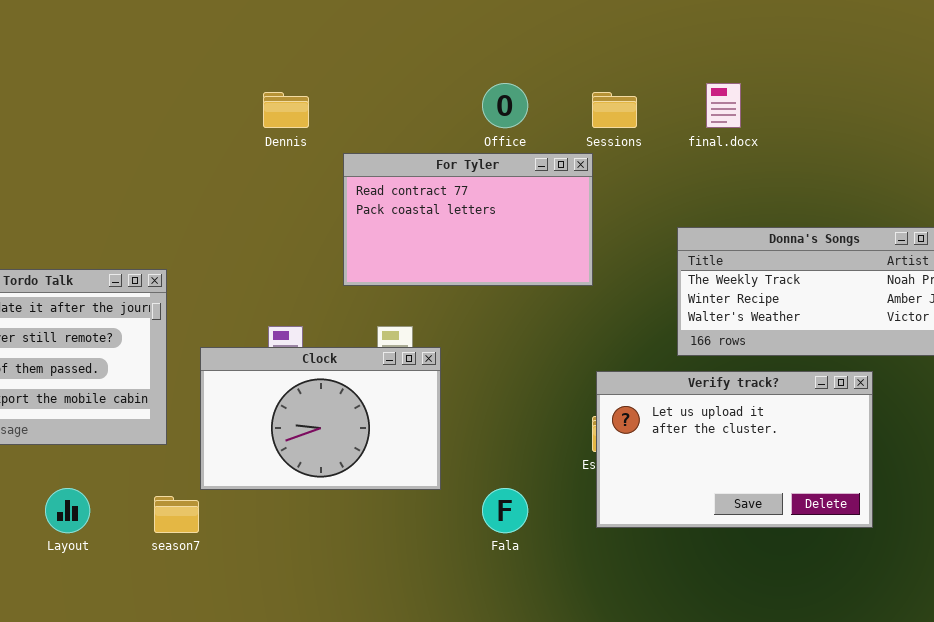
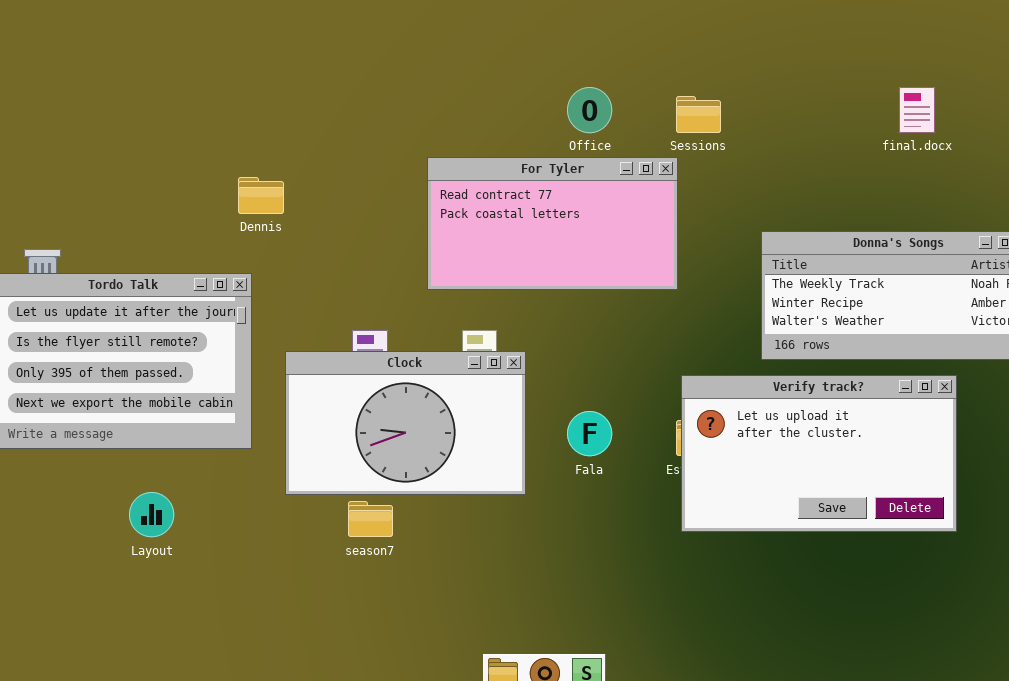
final.docx: [706,83,741,128] -> [899,87,935,133], moved
Dennis: [263,92,309,128] -> [238,177,284,214], moved
Fala: [482,488,528,533] -> [567,411,612,456], moved
season7: [154,496,199,533] -> [348,501,393,537], moved

